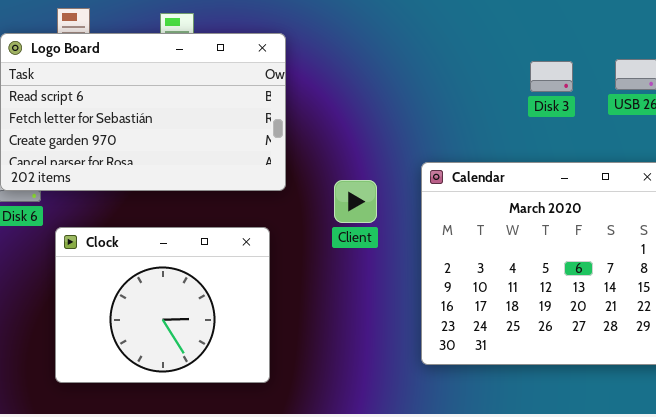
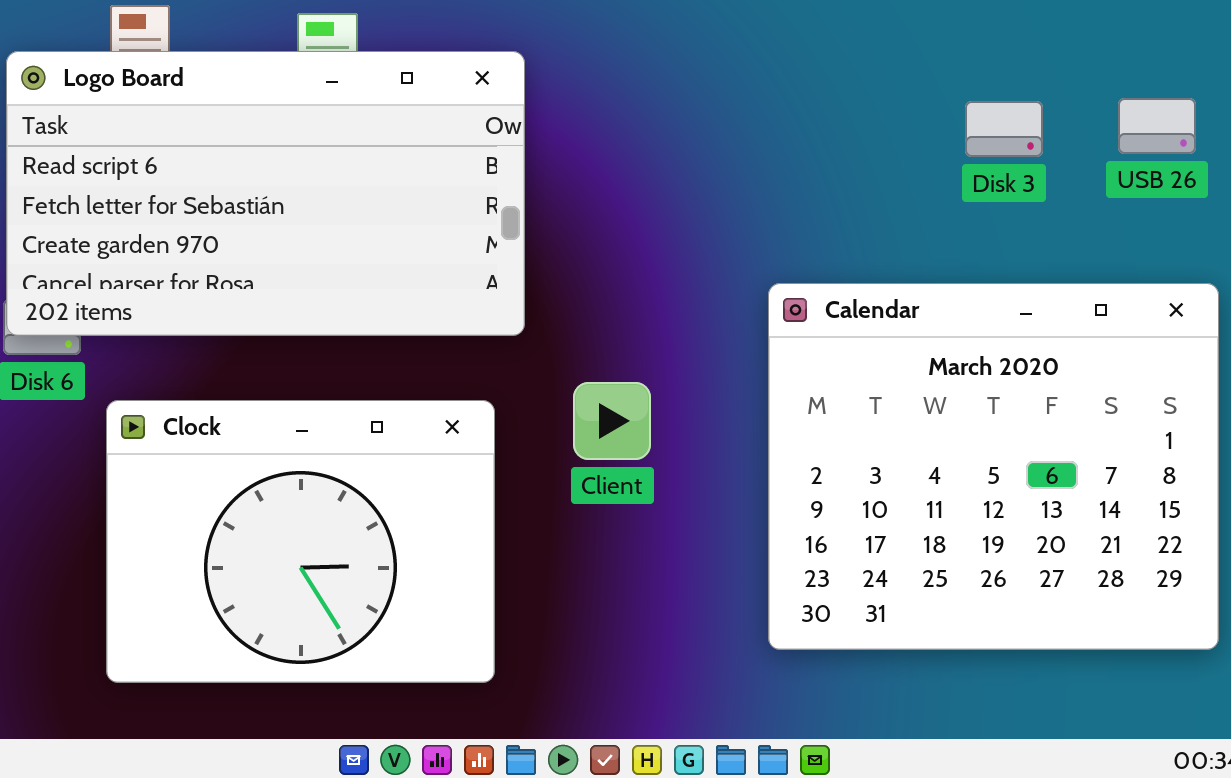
Client: [334,180,377,223] -> [573,382,651,460], moved

